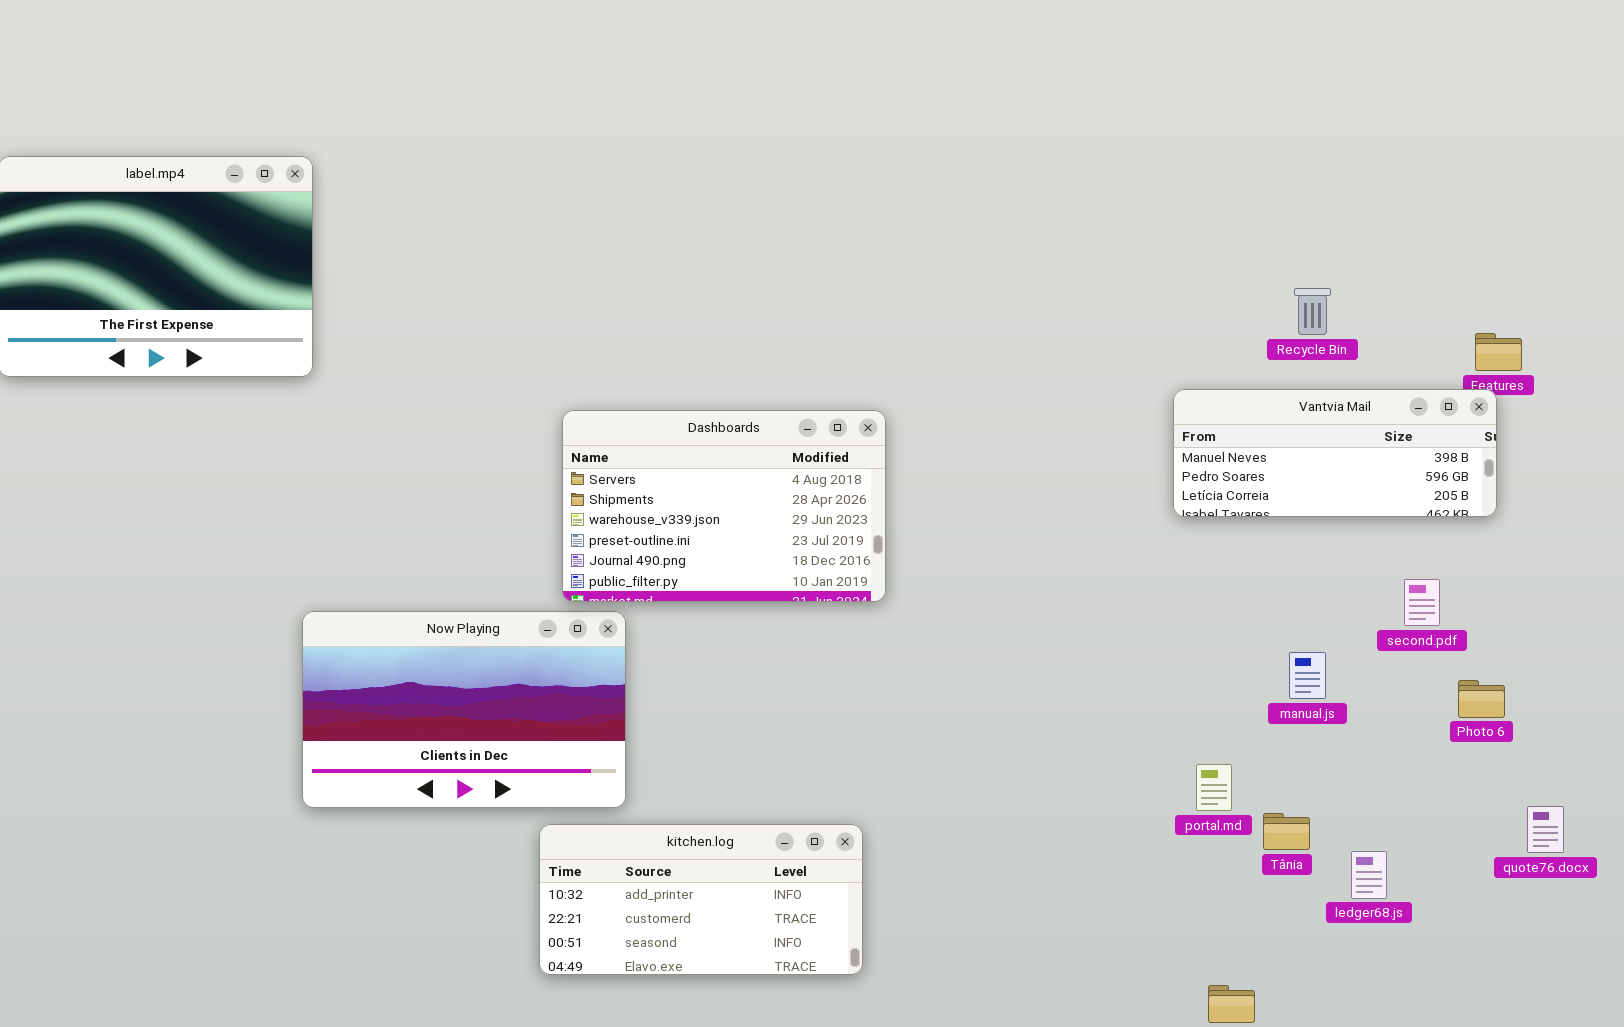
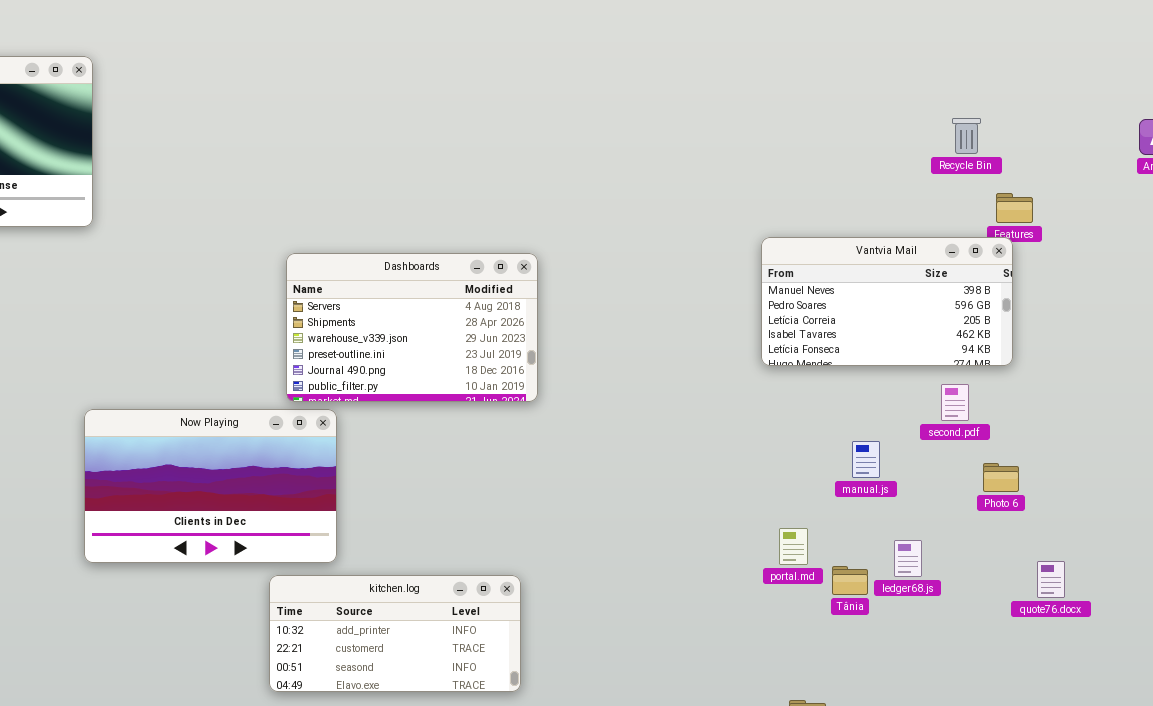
Recycle Bin: [1294,288,1331,335] -> [952,118,981,154], moved
Vantvia Mail: [1173,389,1497,517] -> [761,237,1013,366], resized
ledger68.js: [1351,851,1387,899] -> [894,540,922,577], moved

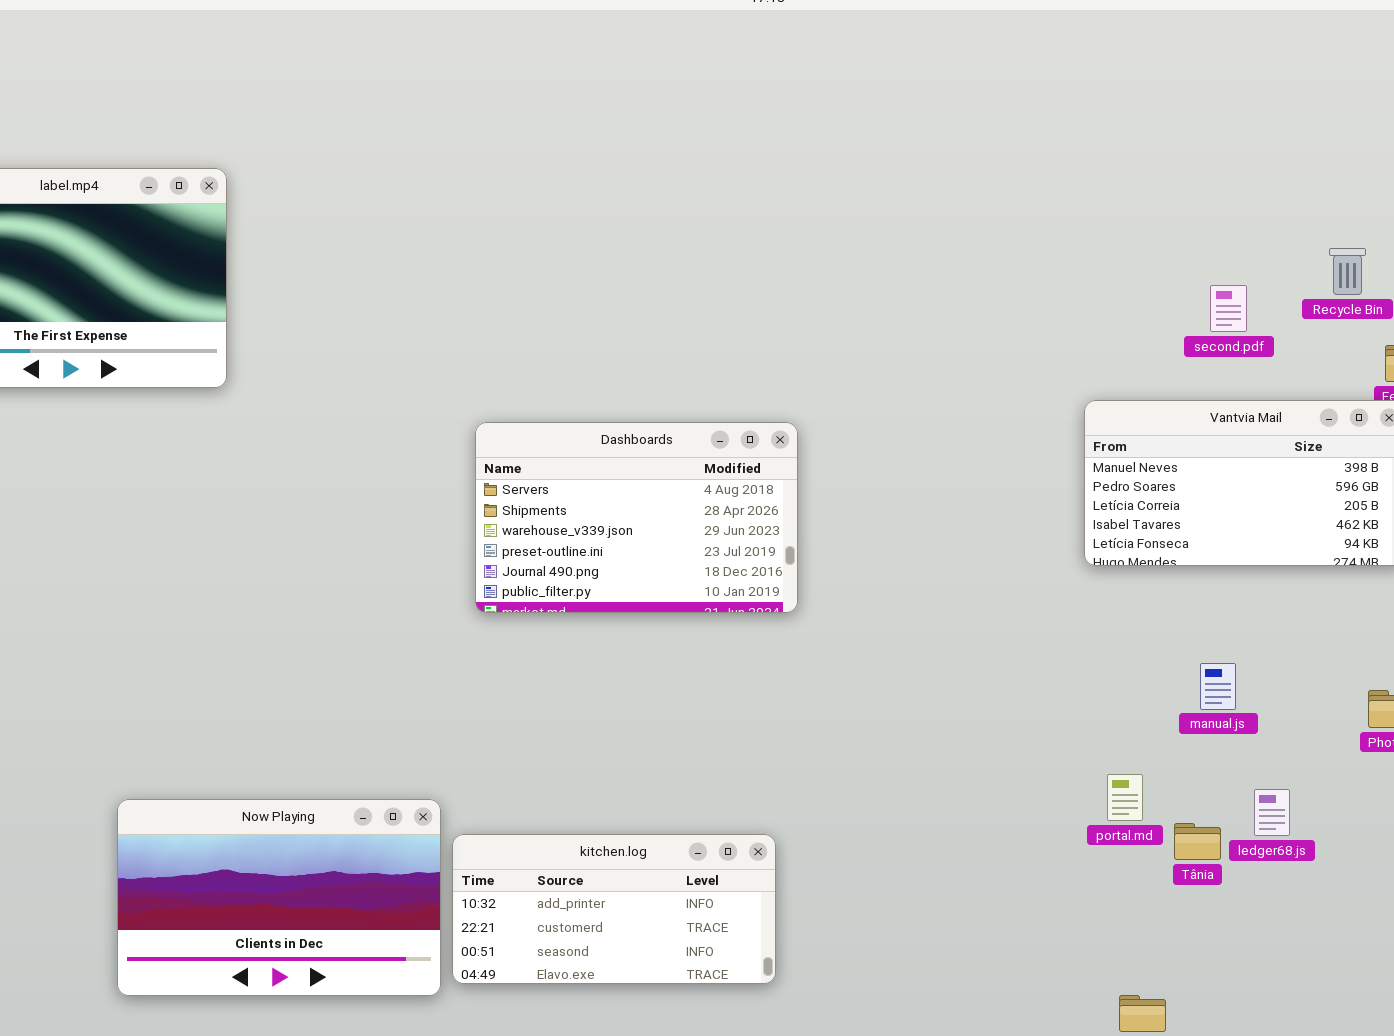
second.pdf: [941,384,969,421] -> [1210,285,1247,332], moved
Now Playing: [84,409,337,563] -> [117,799,441,996], moved

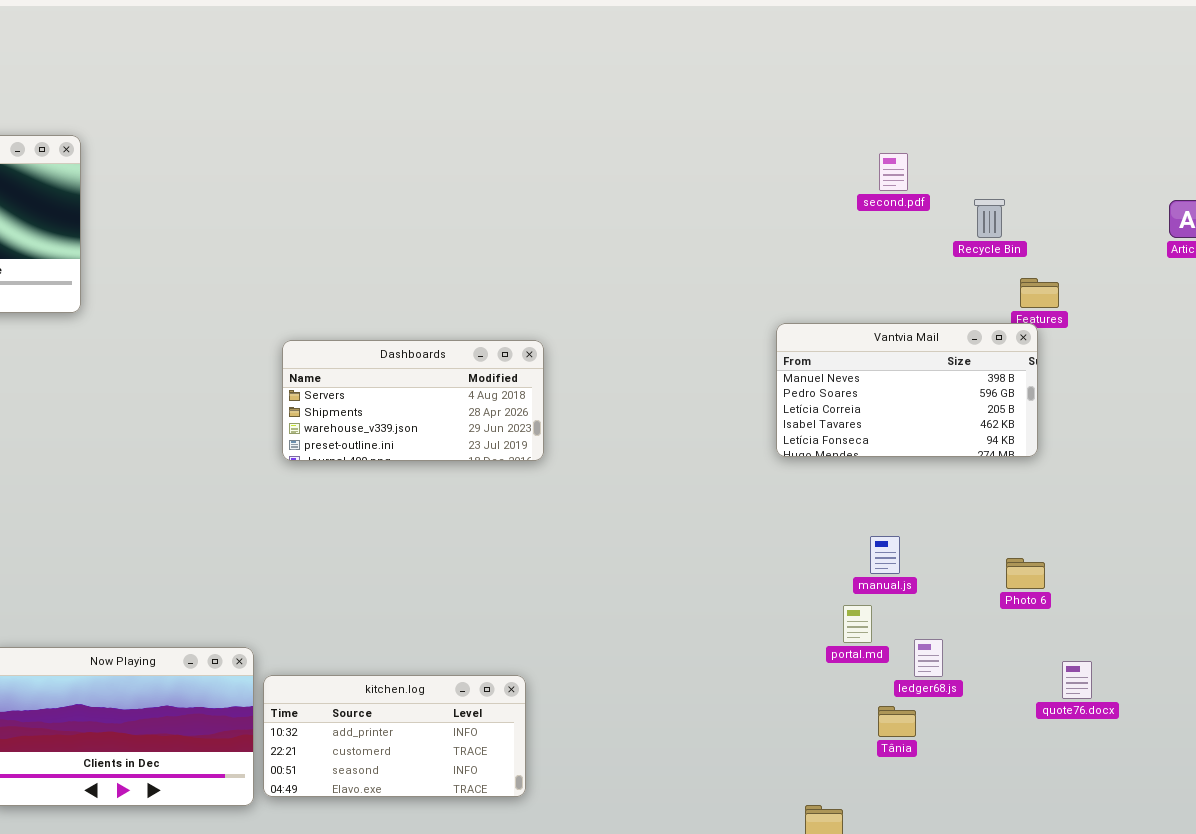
second.pdf: [1210,285,1247,332] -> [879,153,908,191], moved
Dashboards: [475,422,798,613] -> [282,340,544,461], resized
portal.md: [1107,774,1143,821] -> [843,605,872,643], moved
Tânia: [1174,823,1221,860] -> [878,706,916,737], moved

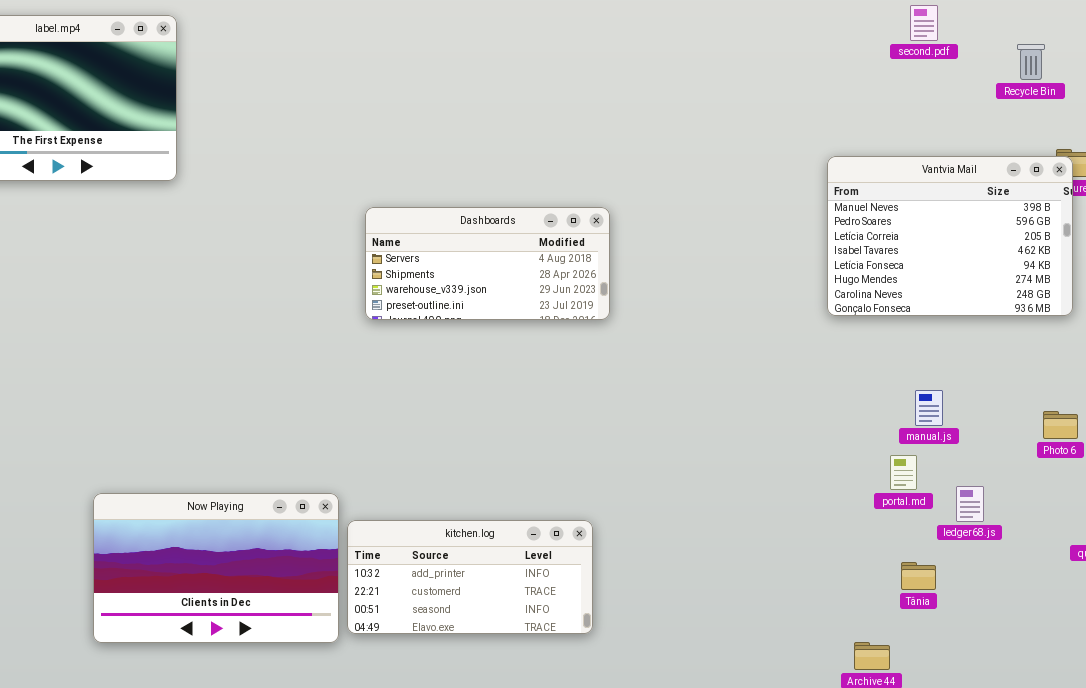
second.pdf: [879,153,908,191] -> [910,5,938,41], moved
Recycle Bin: [974,199,1005,238] -> [1017,44,1045,80], moved
Vantvia Mail: [776,323,1038,457] -> [827,156,1073,316], resized
Tânia: [878,706,916,737] -> [901,562,936,590], moved

